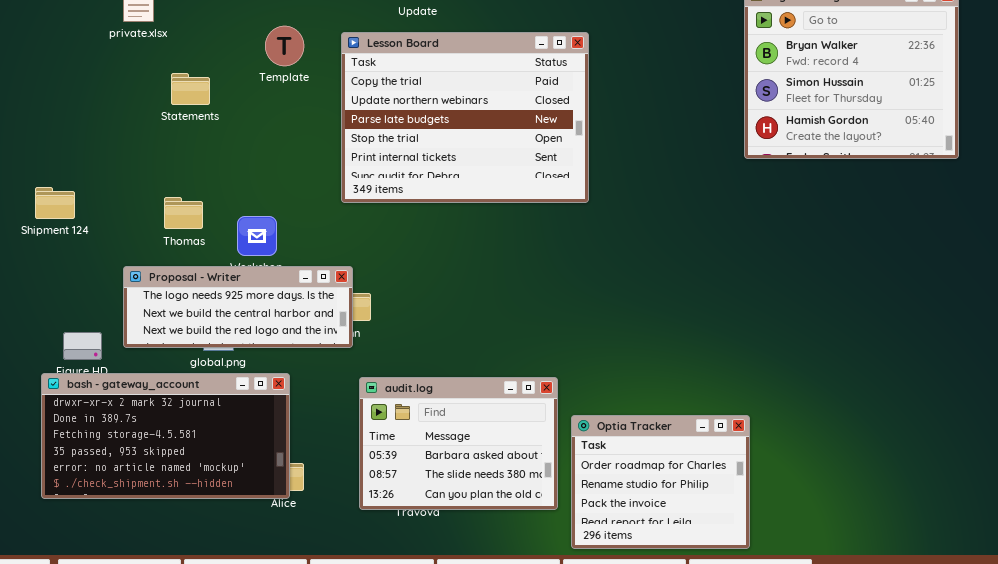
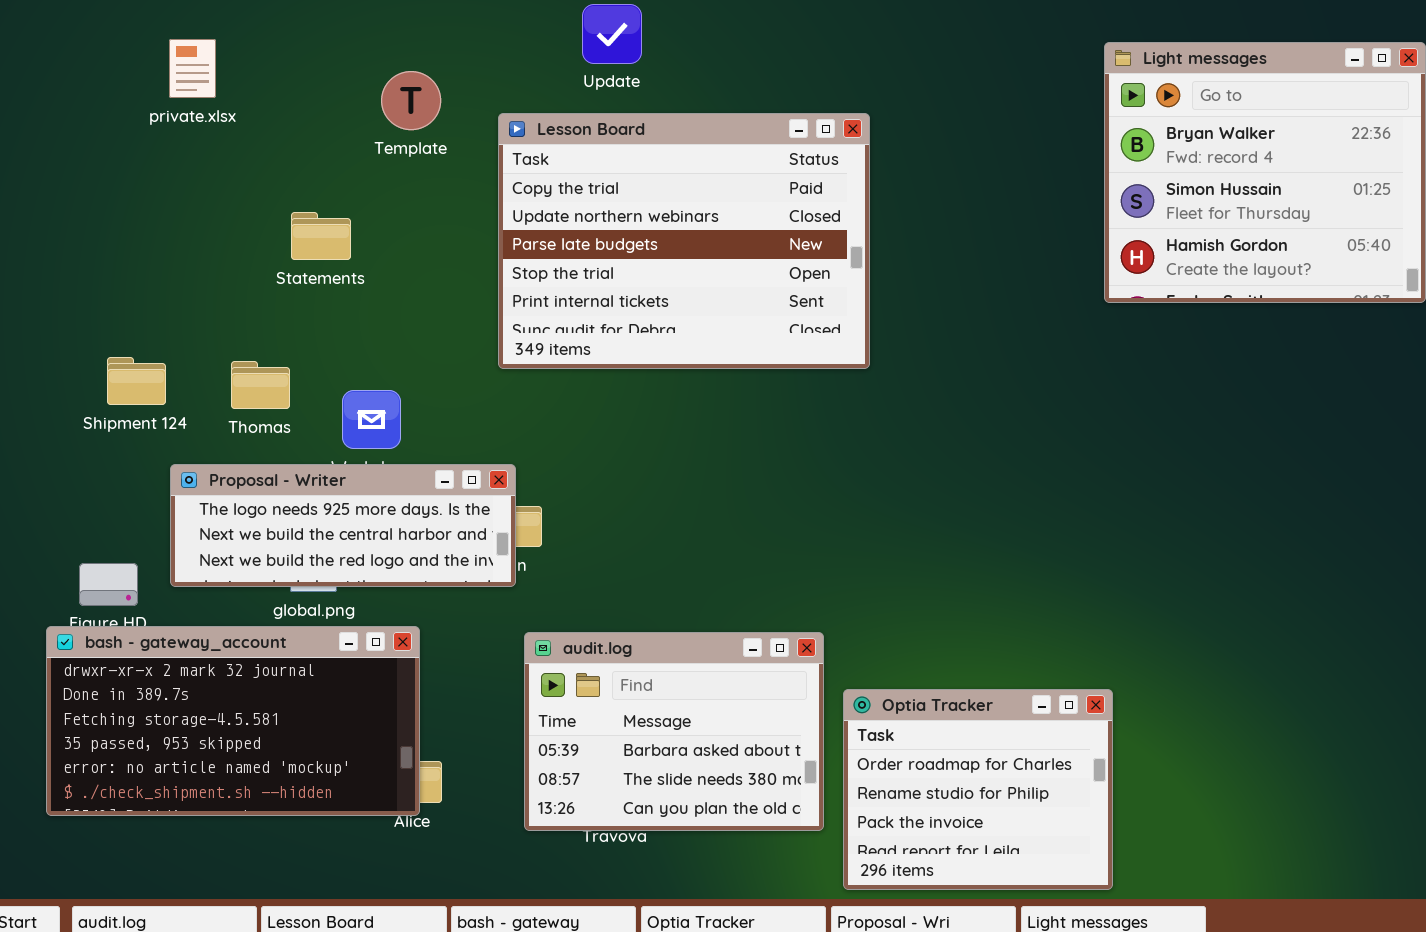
Template: [265,26,304,66] -> [381,71,441,130], moved
Statements: [171,73,210,105] -> [291,212,351,260], moved
Shipment 124: [35,187,75,219] -> [107,357,166,405], moved

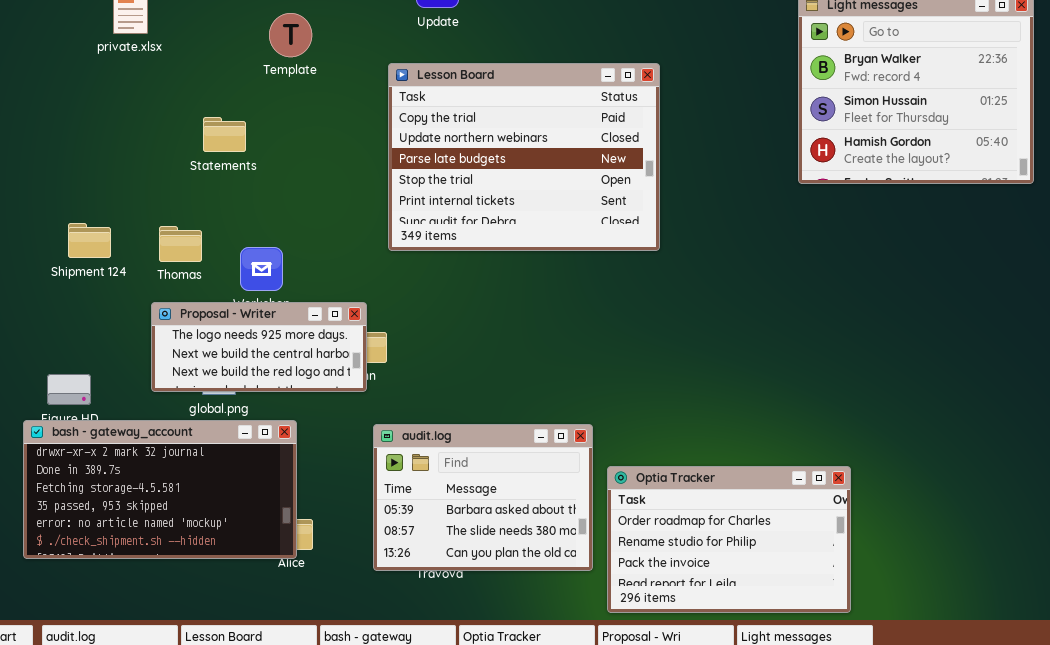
Lesson Board: [498,113,870,369] -> [388,63,660,251], moved
Proposal - Writer: [170,464,516,587] -> [151,302,367,392], resized
Optia Tracker: [843,689,1113,890] -> [607,466,851,613], resized

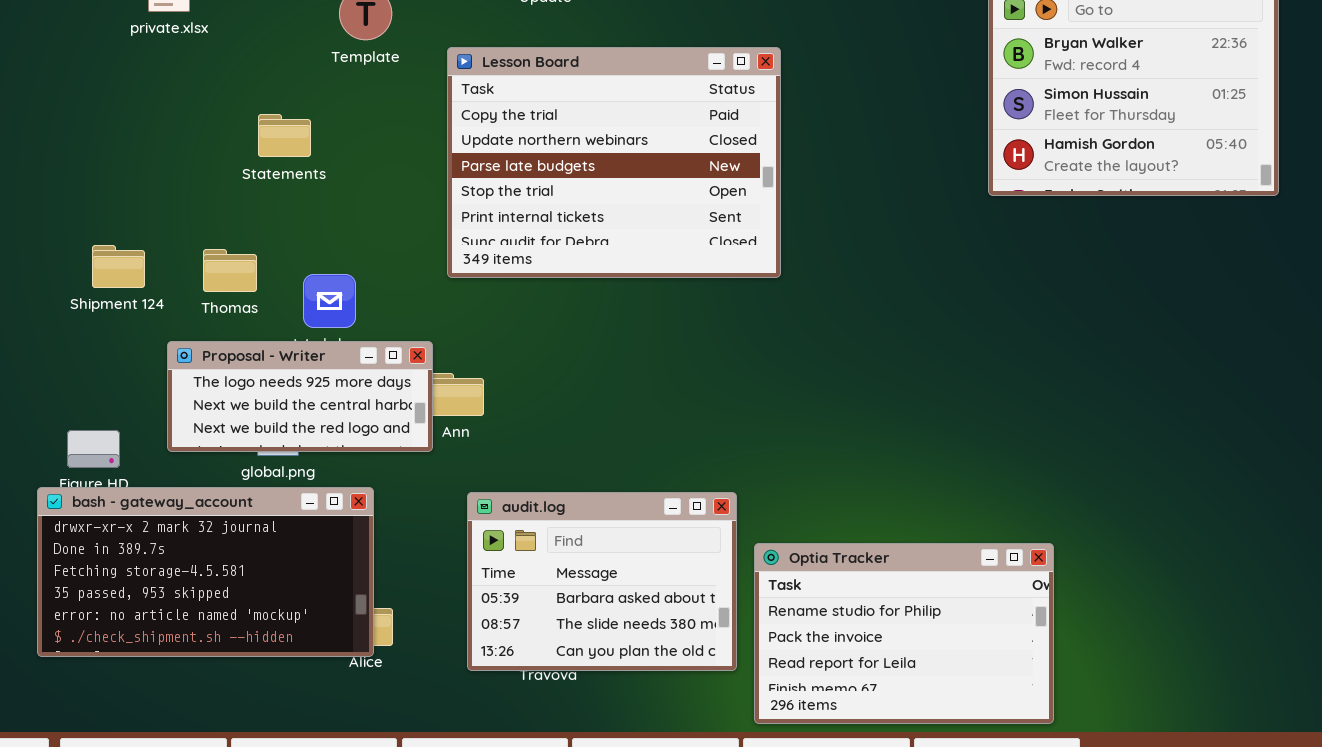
Lesson Board: [388,63,660,251] -> [447,47,781,278], moved
Proposal - Writer: [151,302,367,392] -> [167,341,433,452], moved
Optia Tracker: [607,466,851,613] -> [754,543,1054,724], scrolled down 1 row

